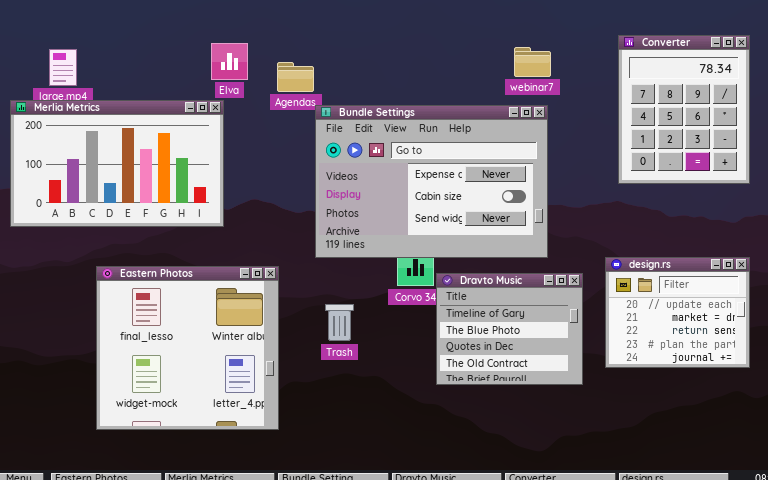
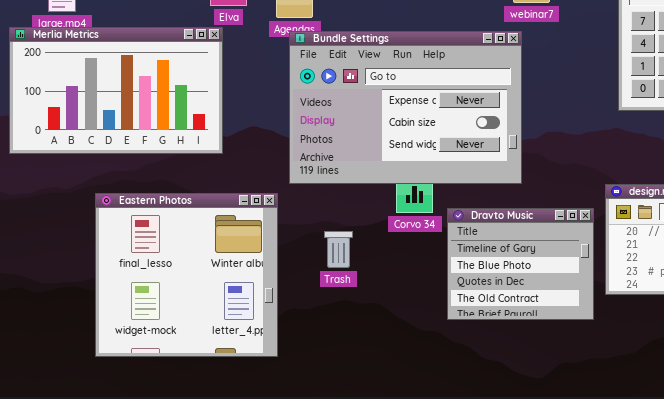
Bundle Settings: [315,105,548,258] -> [289,31,522,184], moved
Dravto Music: [436,273,583,385] -> [447,208,594,320], moved

